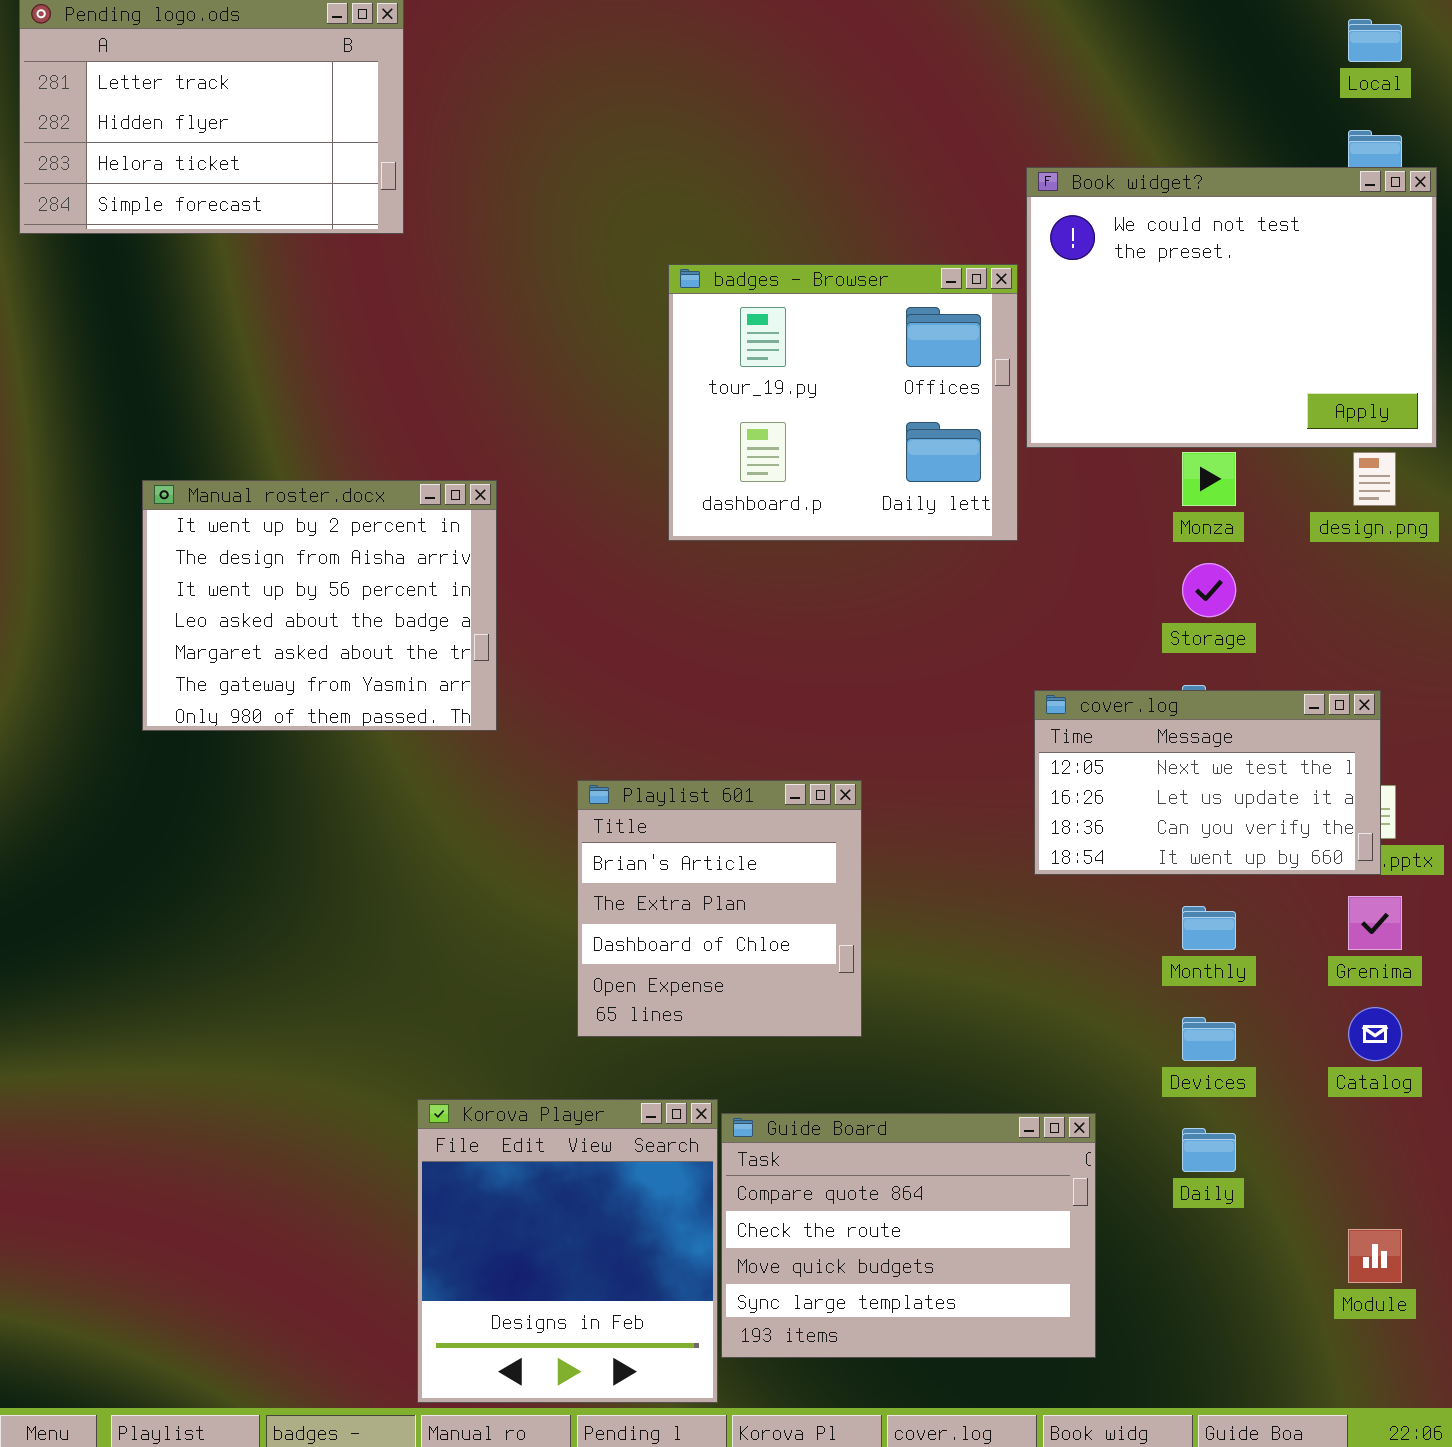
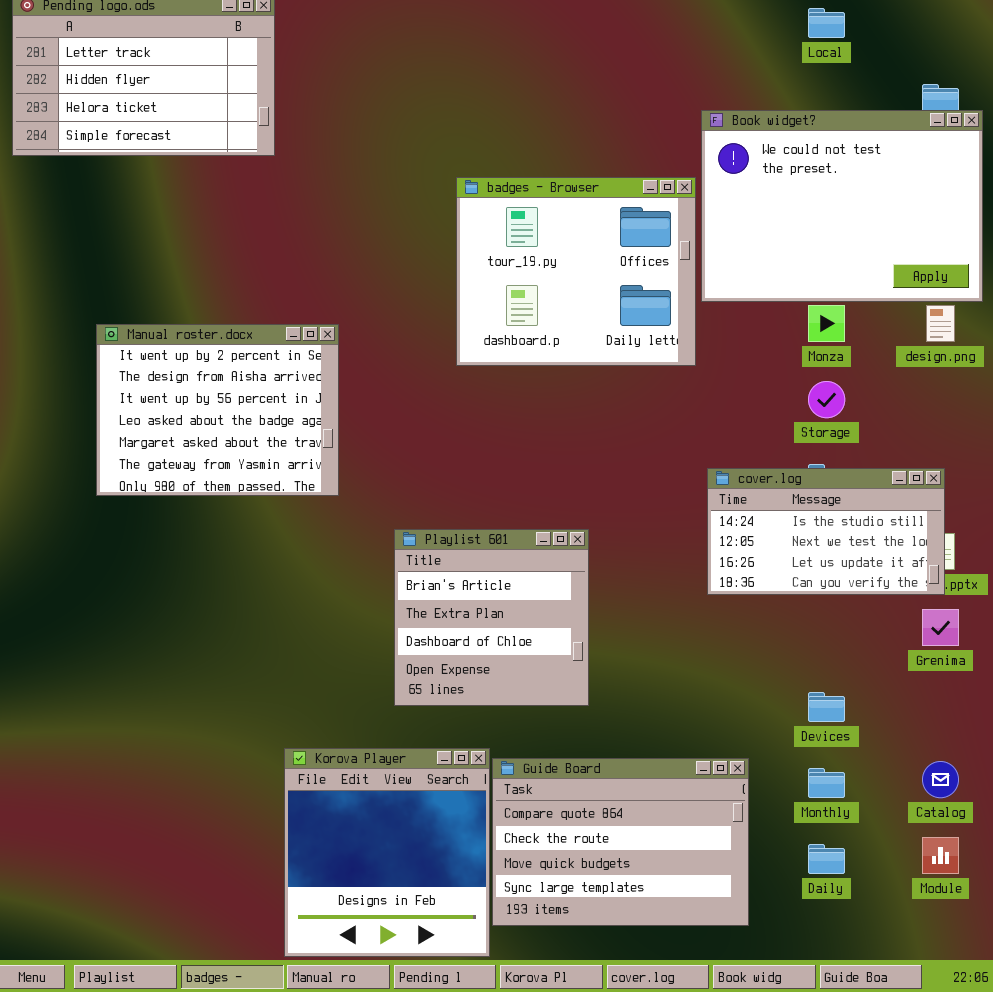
Local: [1348,19,1402,62] -> [808,8,845,38], moved
cover.log: [1034,690,1381,875] -> [707,468,945,595], scrolled up 1 row
Monthly: [1182,906,1236,950] -> [808,768,845,798], moved
Catalog: [1348,1007,1402,1061] -> [922,761,959,798], moved
Daily: [1182,1128,1236,1172] -> [808,844,845,874], moved

